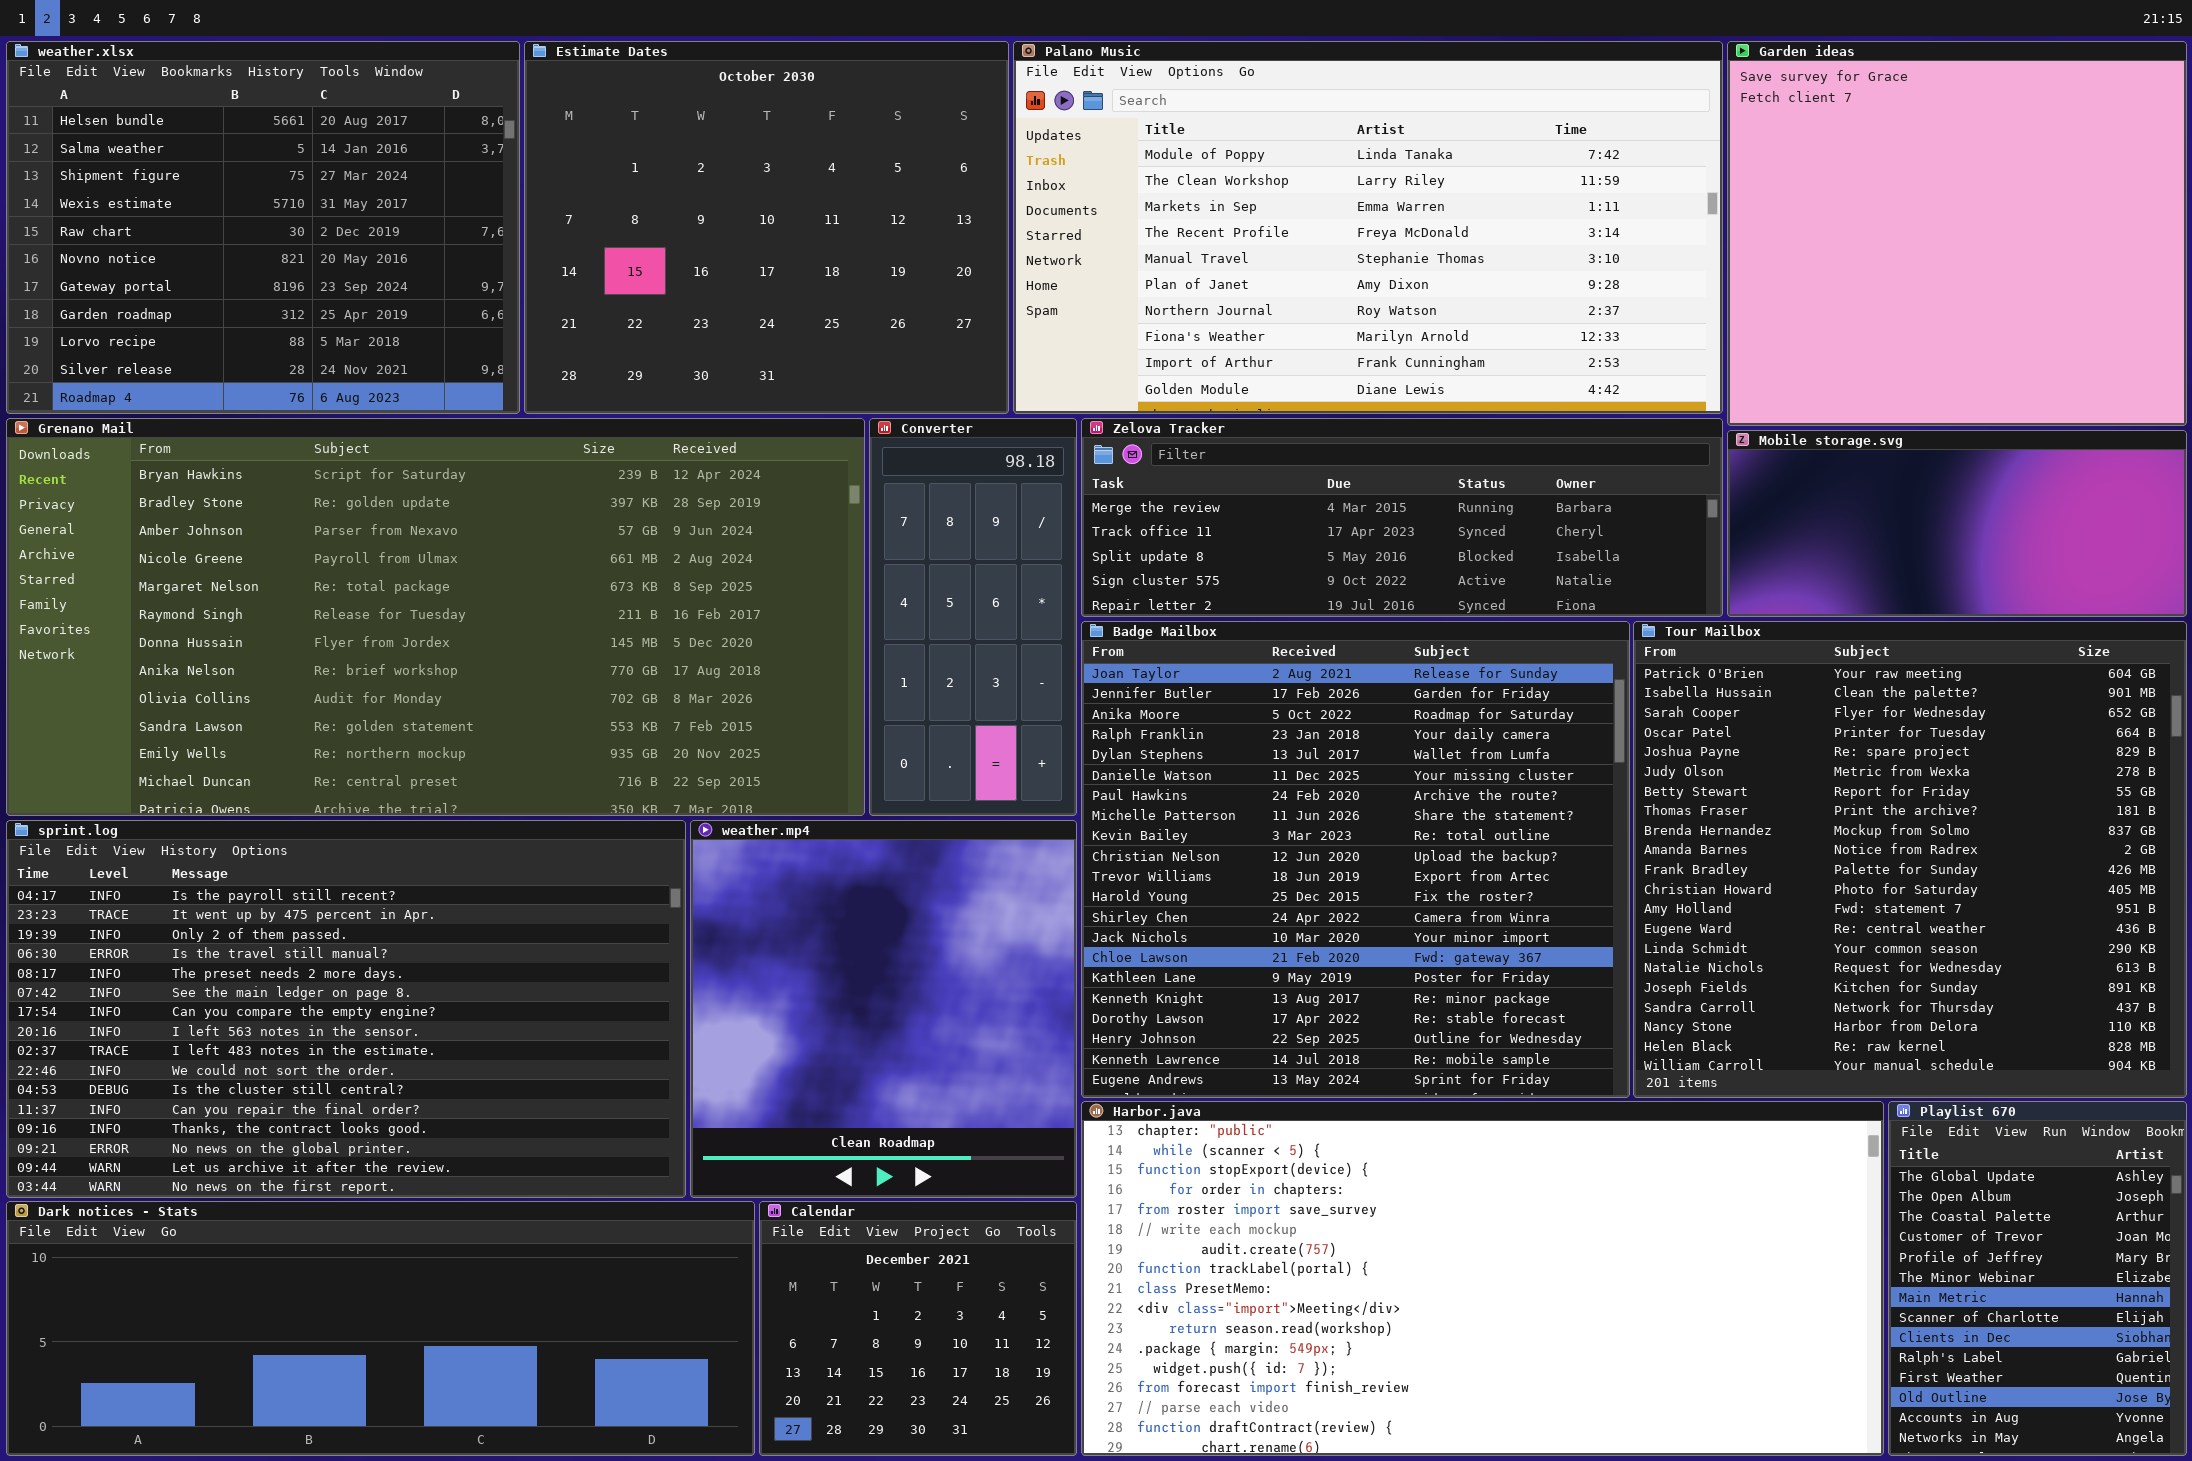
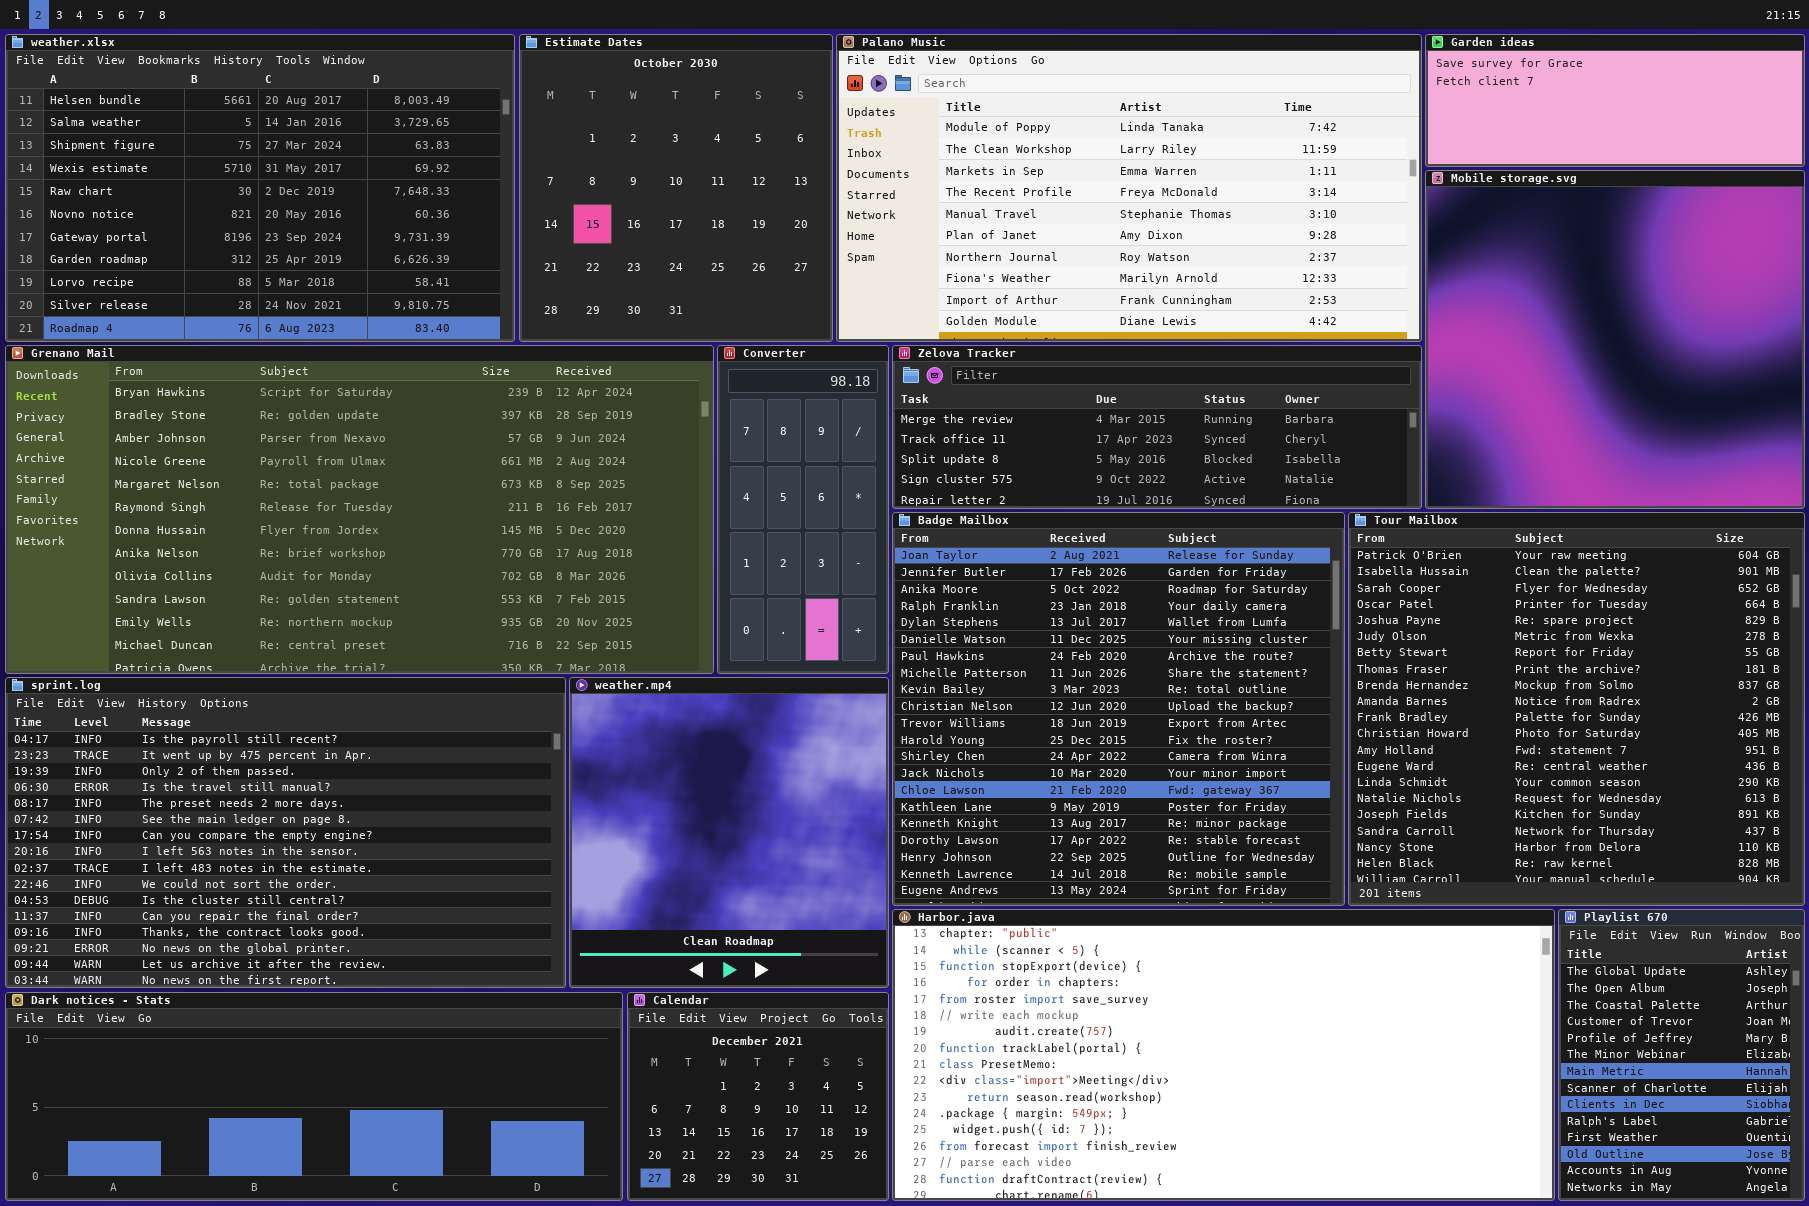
weather.xlsx: [6,41,520,414] -> [5,34,515,342], resized
Estimate Dates: [524,41,1009,414] -> [519,34,833,342], resized
Garden ideas: [1727,41,2187,426] -> [1425,34,1805,167], resized
Mobile storage.svg: [1727,430,2187,617] -> [1425,170,1805,509], resized

